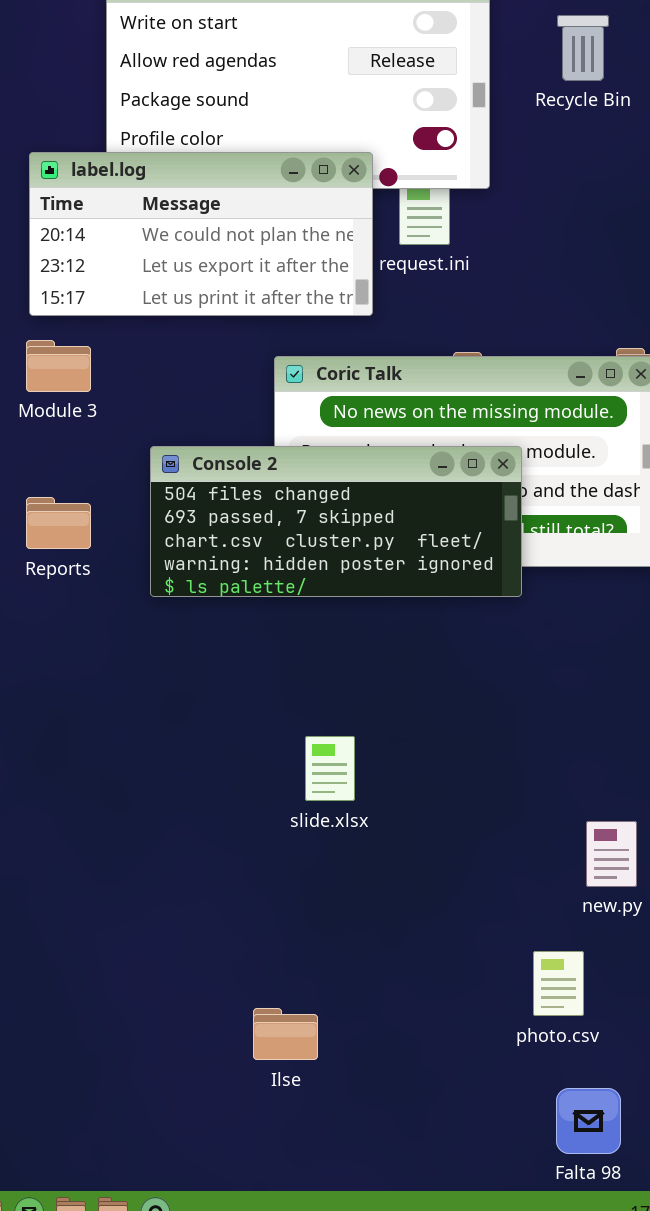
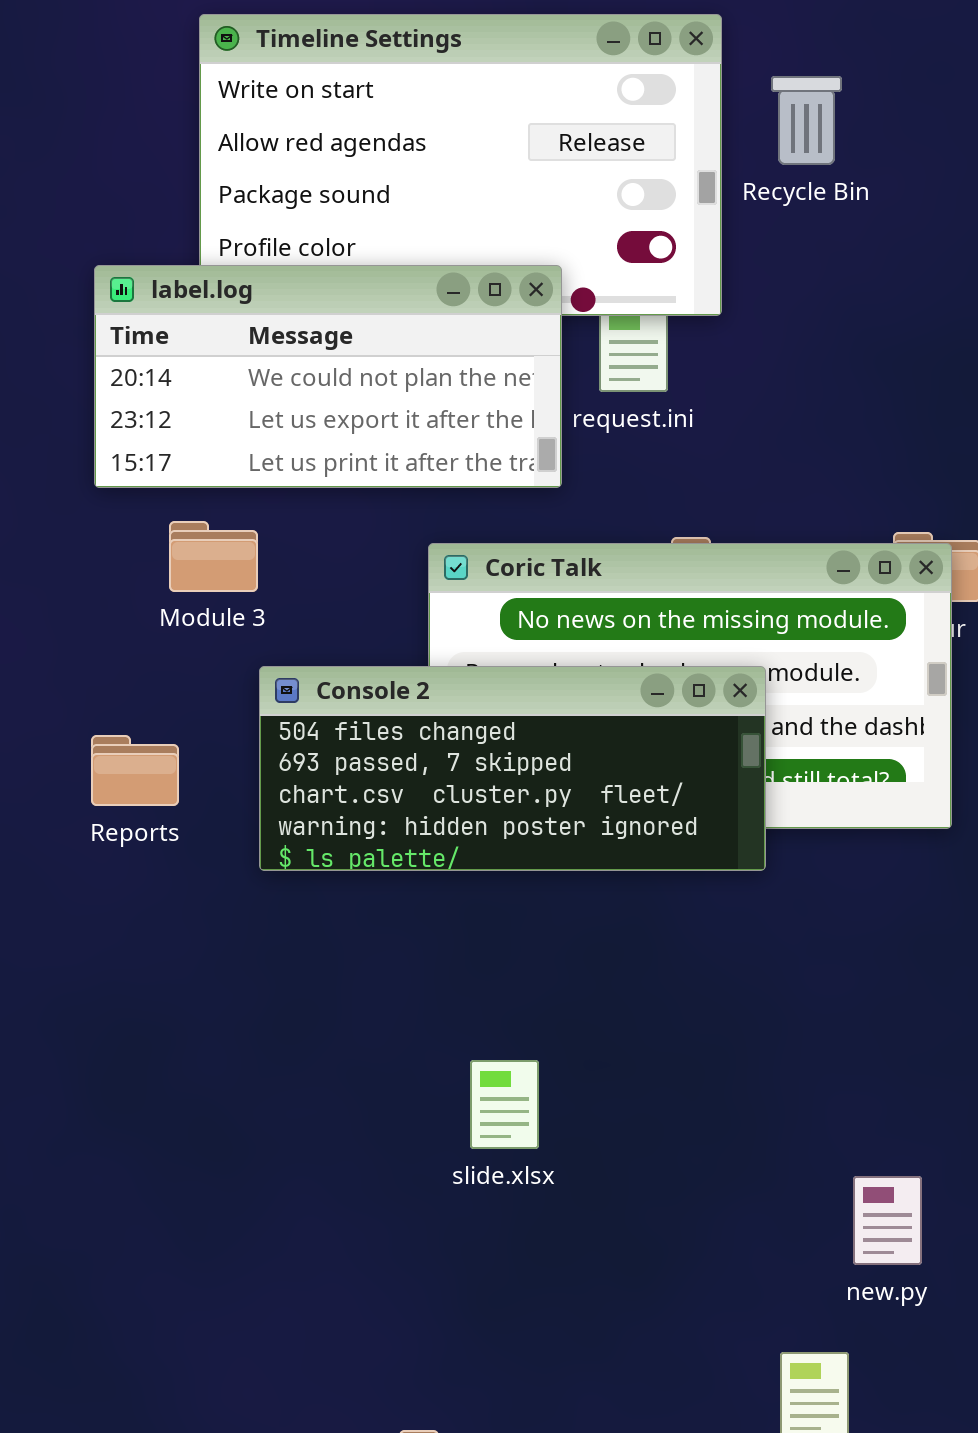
Recycle Bin: [557,15,609,81] -> [771,76,842,165], moved
Module 3: [26,340,91,392] -> [169,521,258,592], moved

